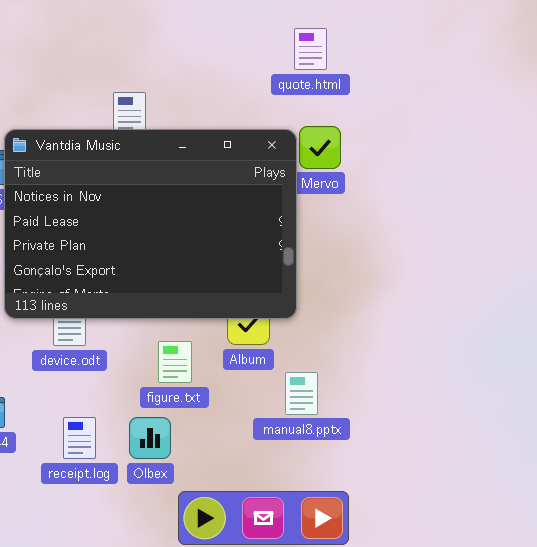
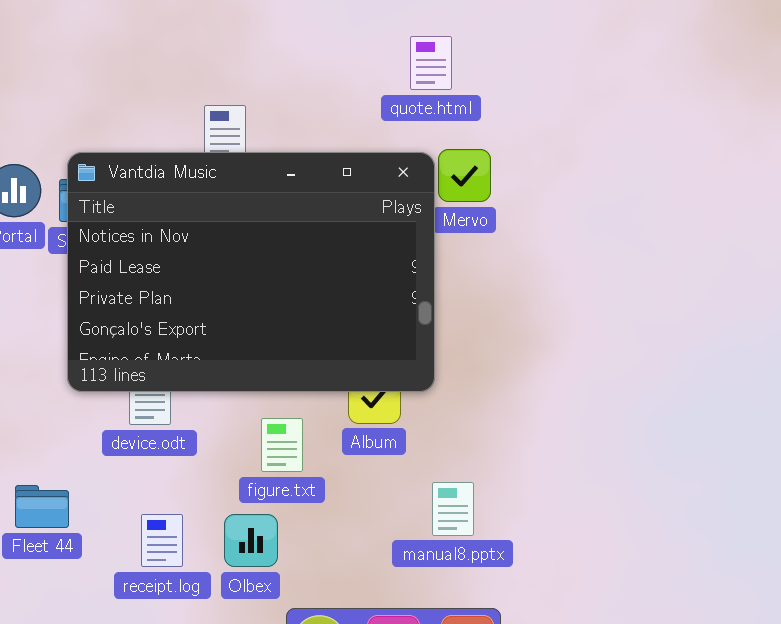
quote.html: [294,28,327,70] -> [410,36,452,90], moved
manual8.pptx: [285,372,318,415] -> [432,482,474,536], moved

